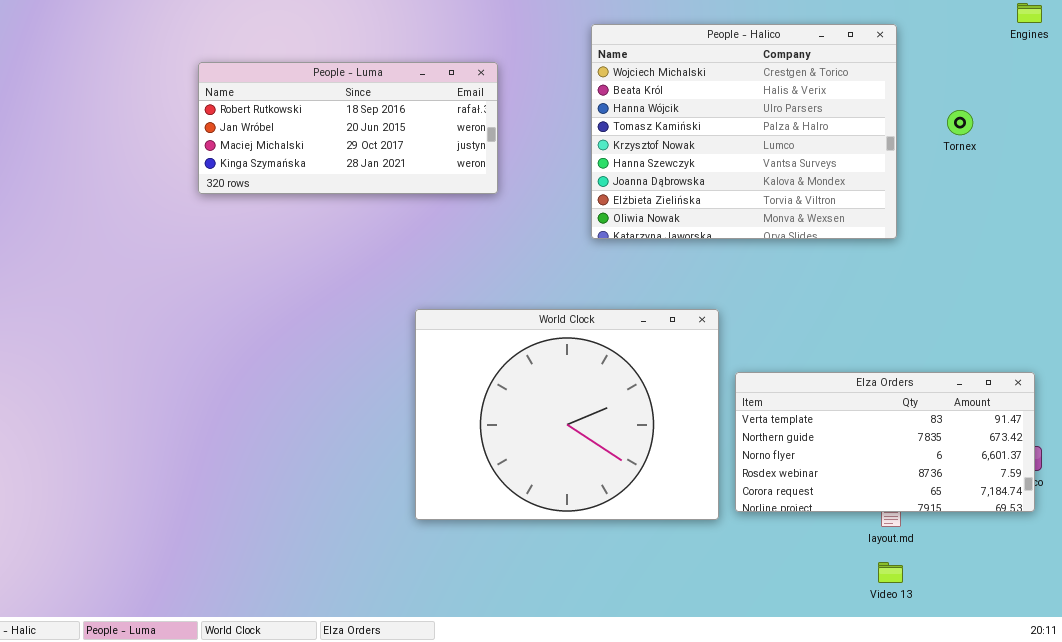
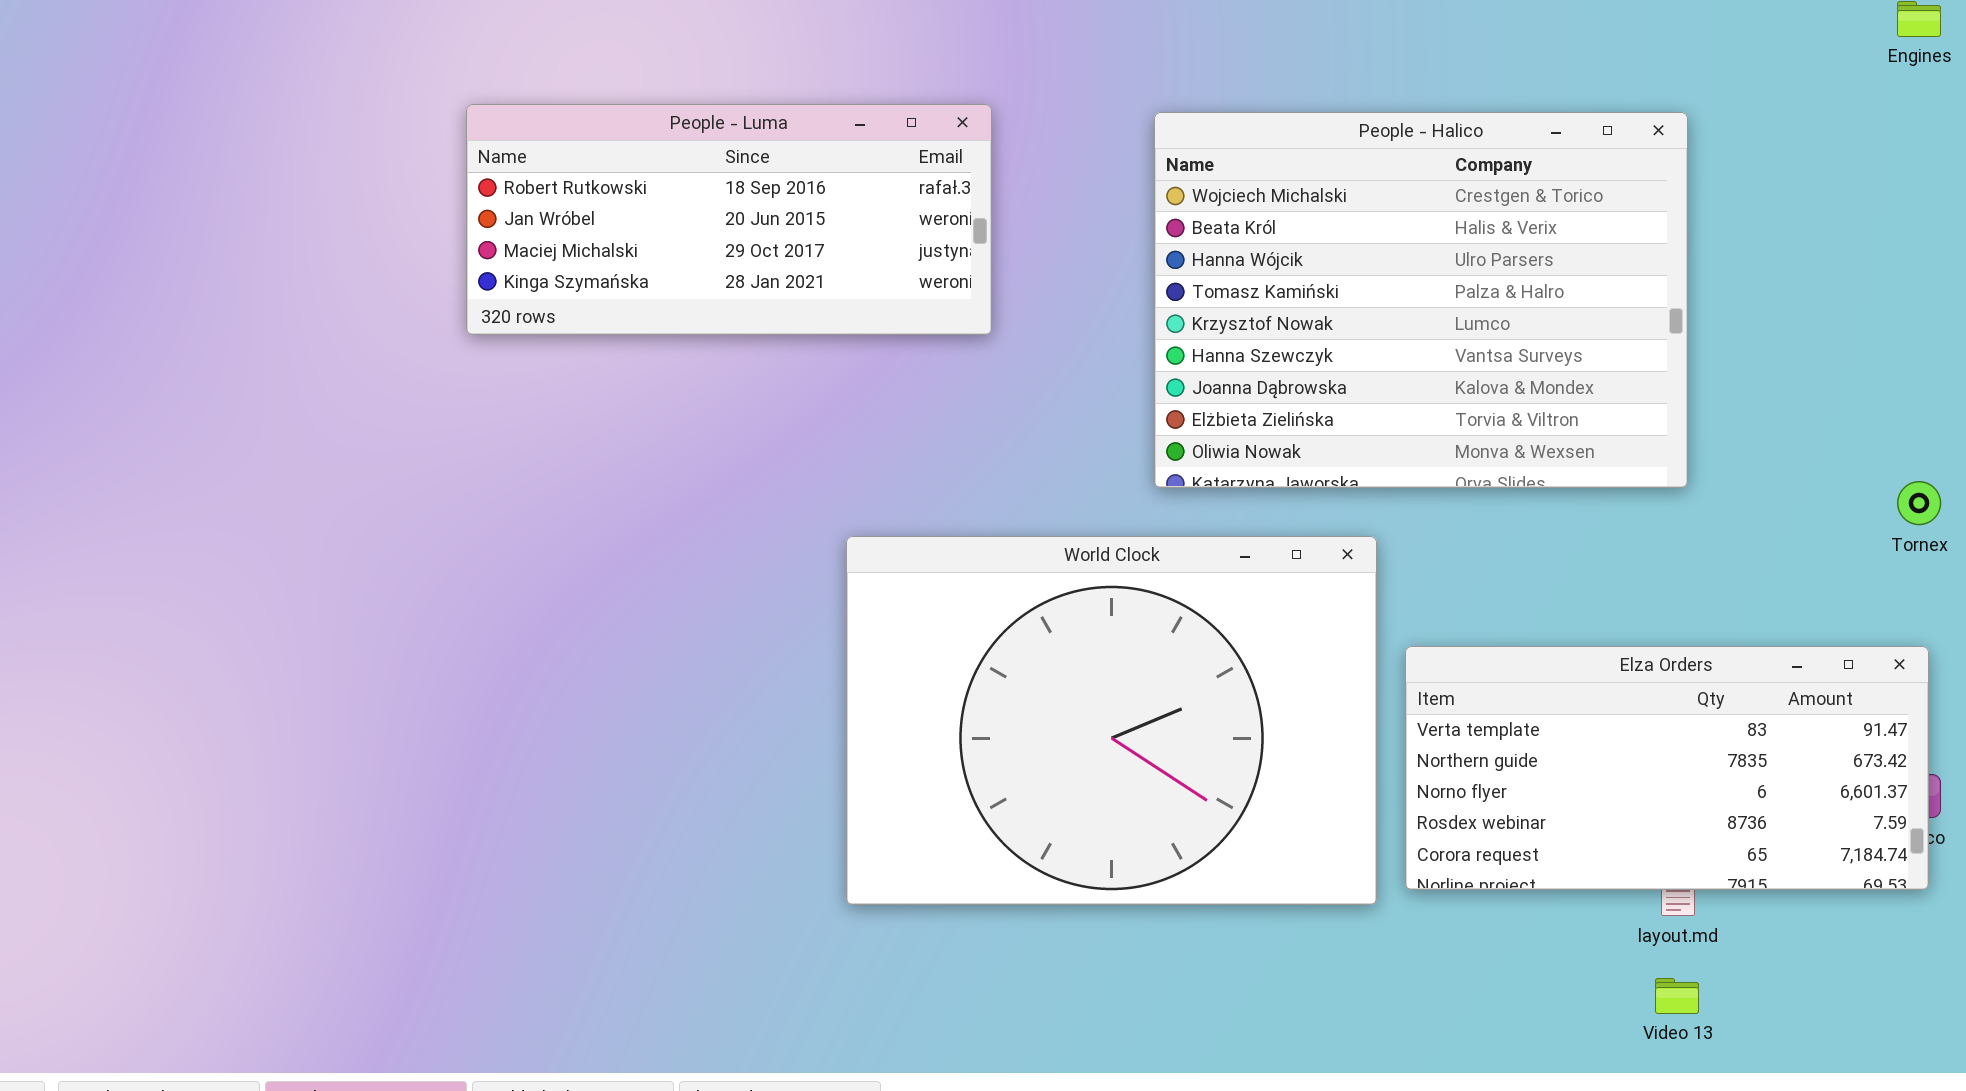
People - Halico: [591,24,897,239] -> [1154,112,1688,488], moved
Tornex: [947,110,973,135] -> [1897,481,1941,525], moved

